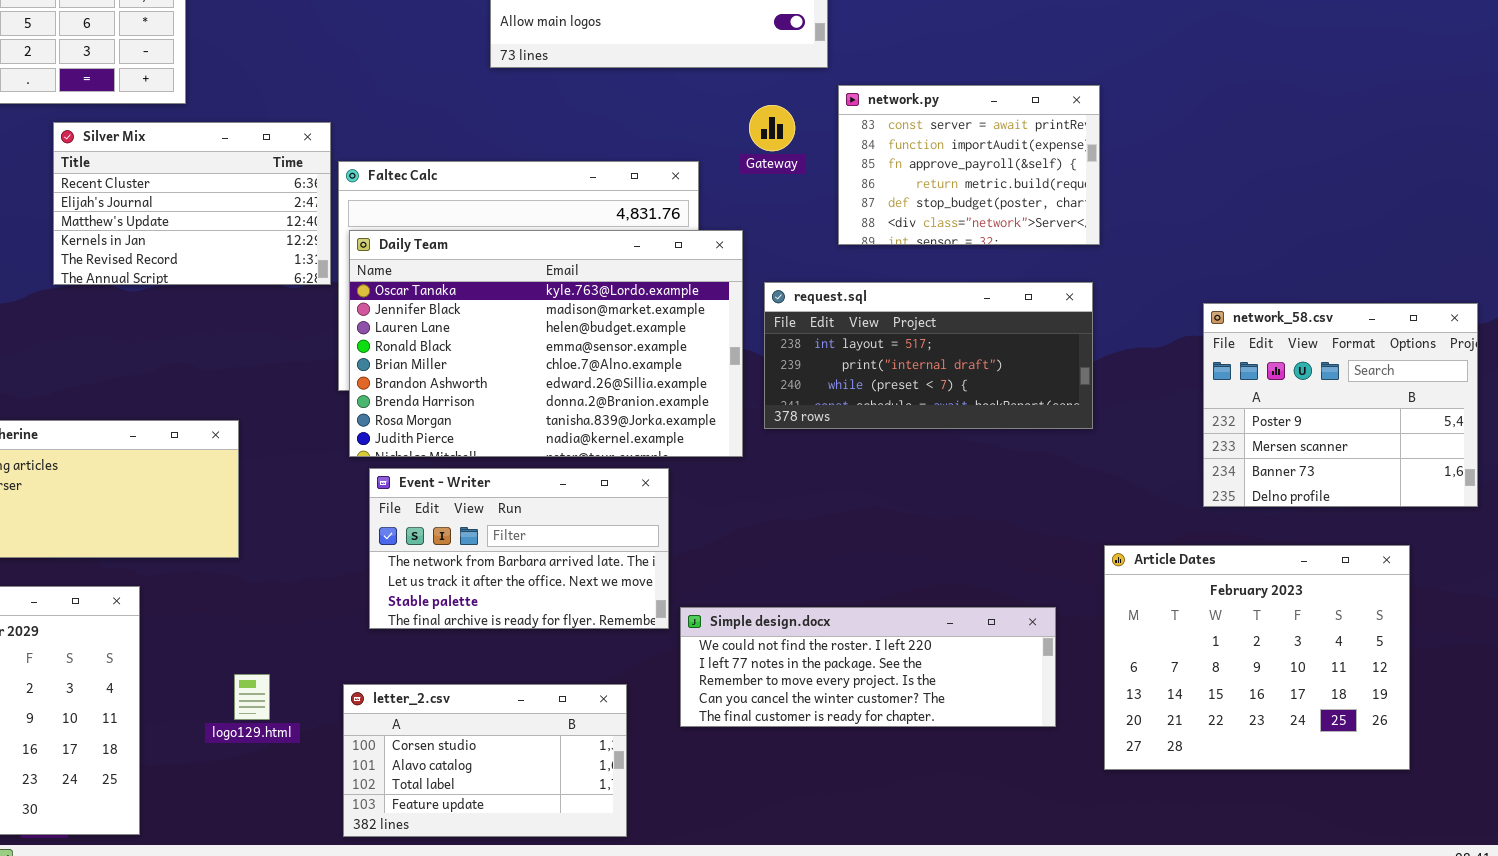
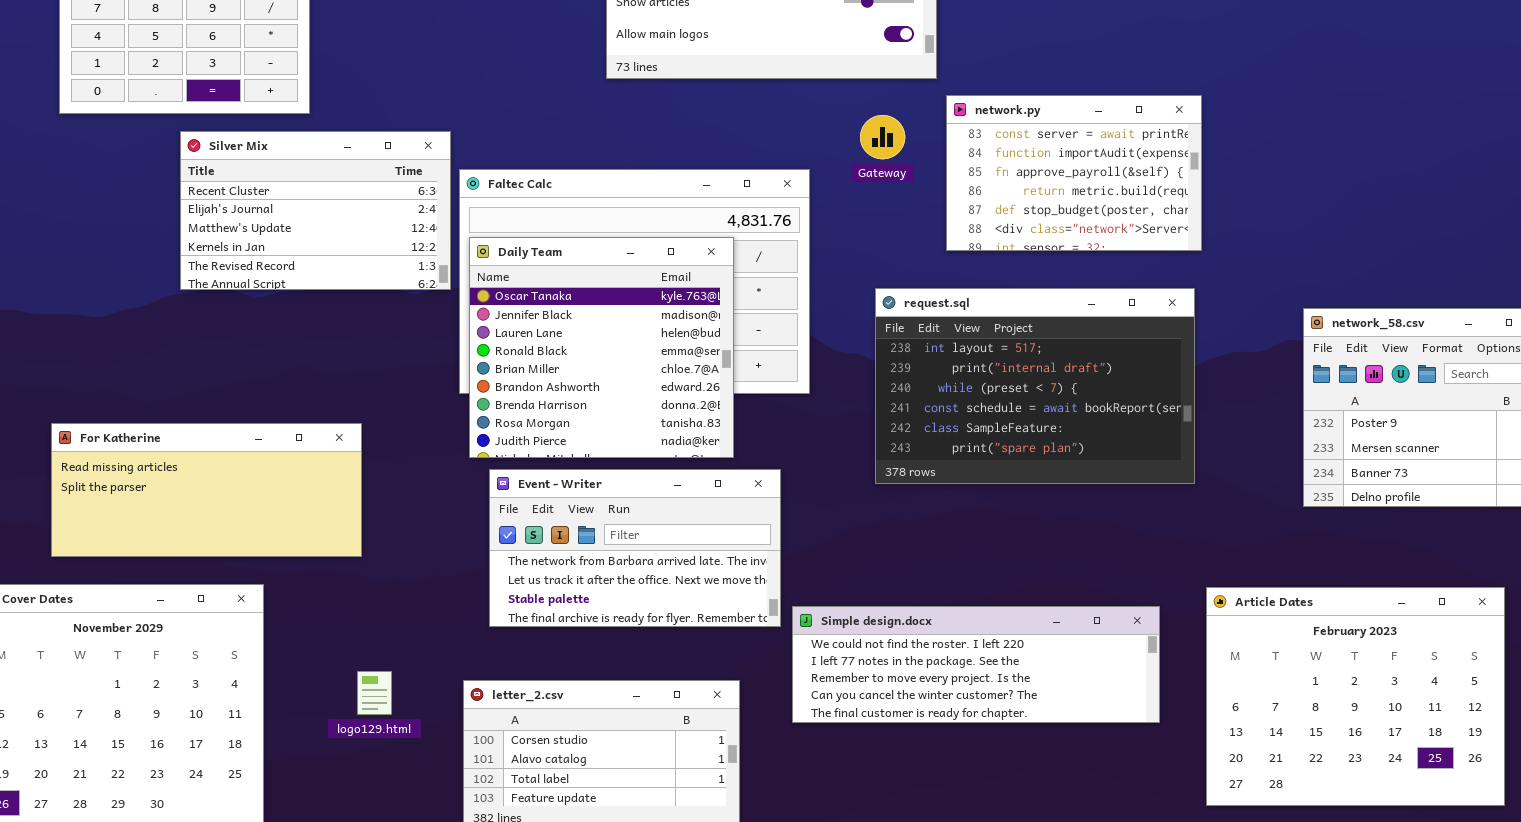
Daily Team: [349,230,743,457] -> [469,237,734,458], resized
request.sql: [764,282,1093,429] -> [875,288,1195,484], resized
Article Dates: [1104,545,1410,770] -> [1206,587,1505,806], moved

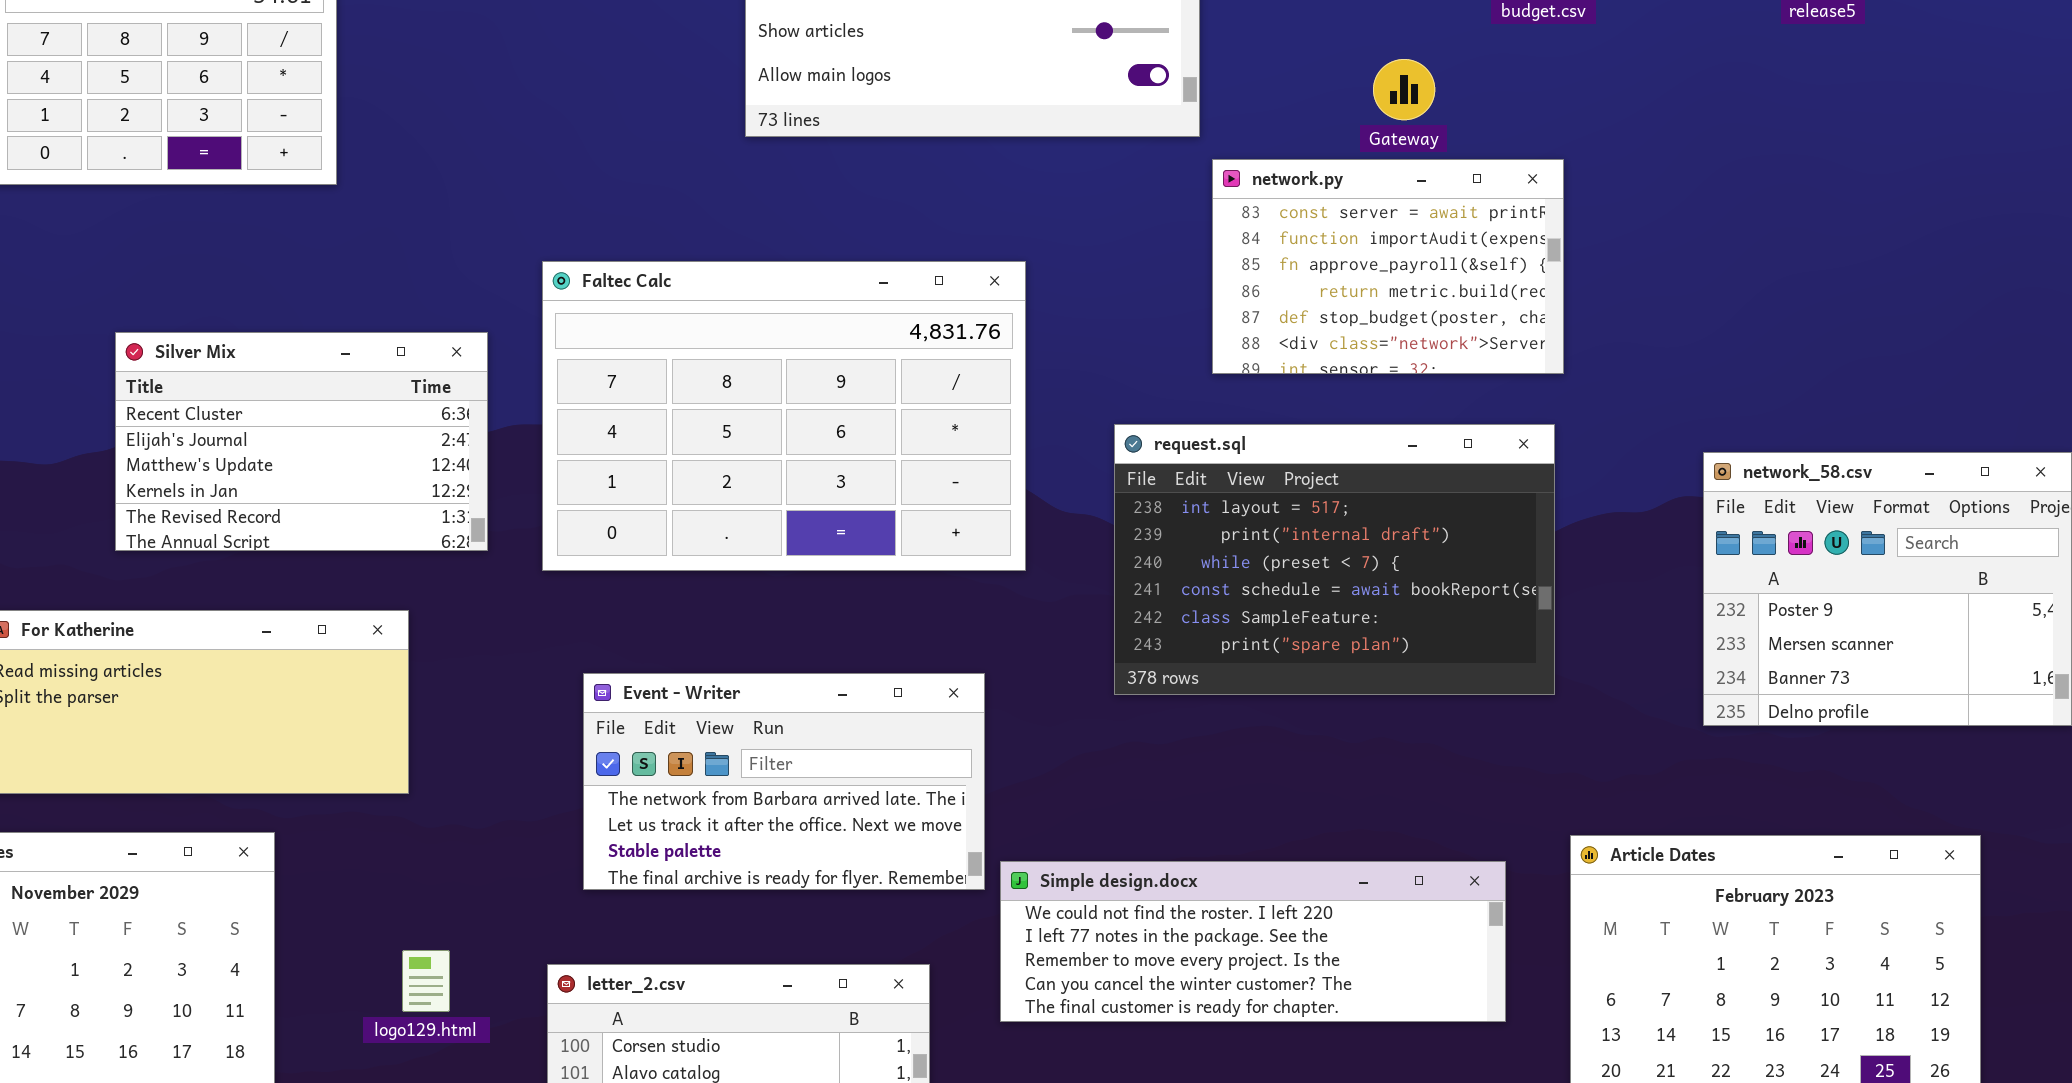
Gateway: [860,115,905,159] -> [1373,59,1435,120], moved
Silver Mix: [180,131,451,290] -> [115,332,488,551], moved
Daily Team: [469,237,734,458] -> none, closed

